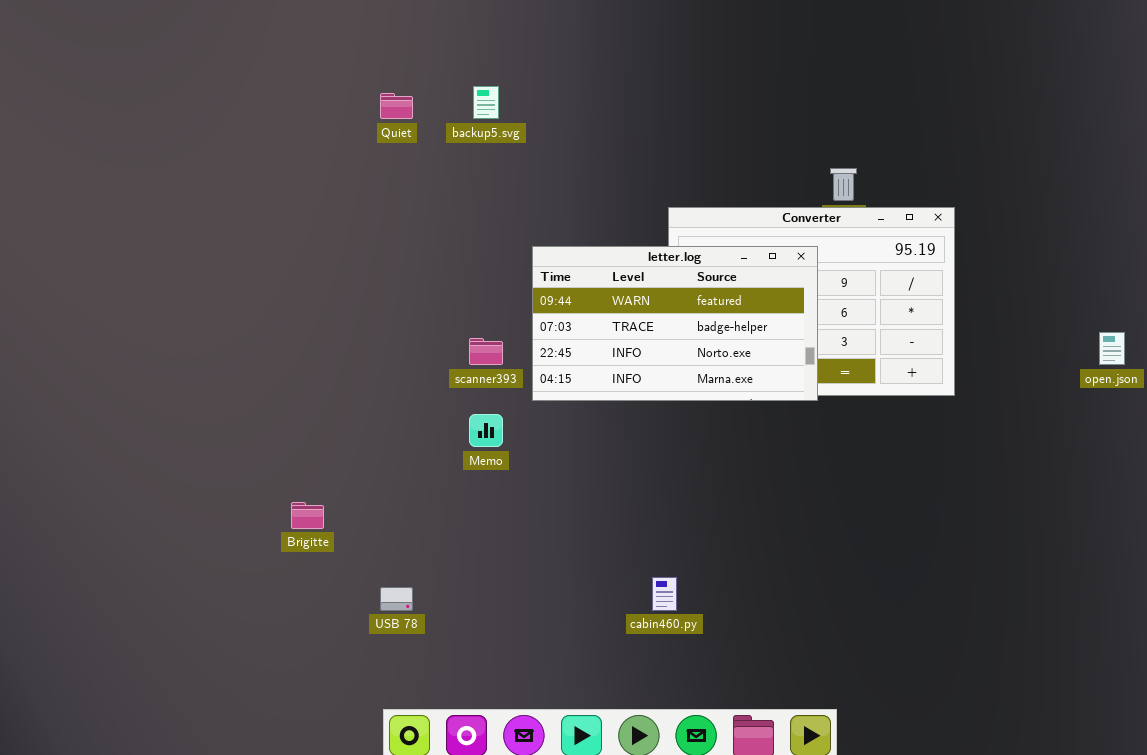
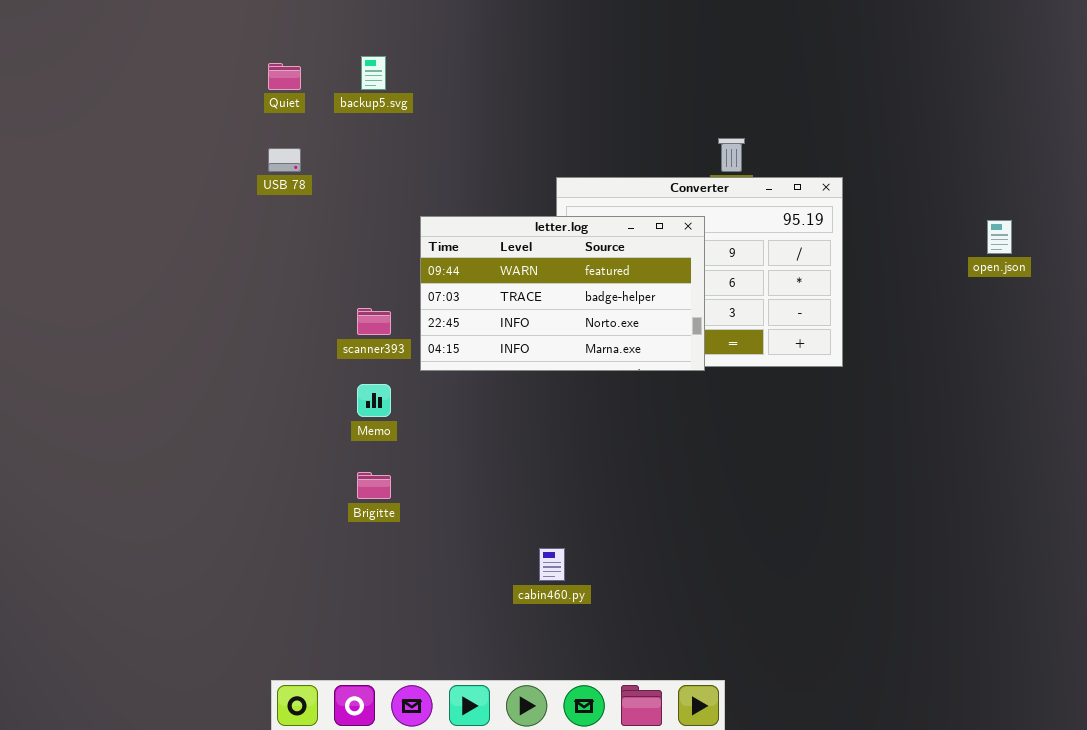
open.json: [1099,332,1125,365] -> [987,220,1012,254], moved
Brigitte: [291,502,324,529] -> [357,472,391,499], moved
USB 78: [380,587,413,611] -> [268,148,301,172], moved

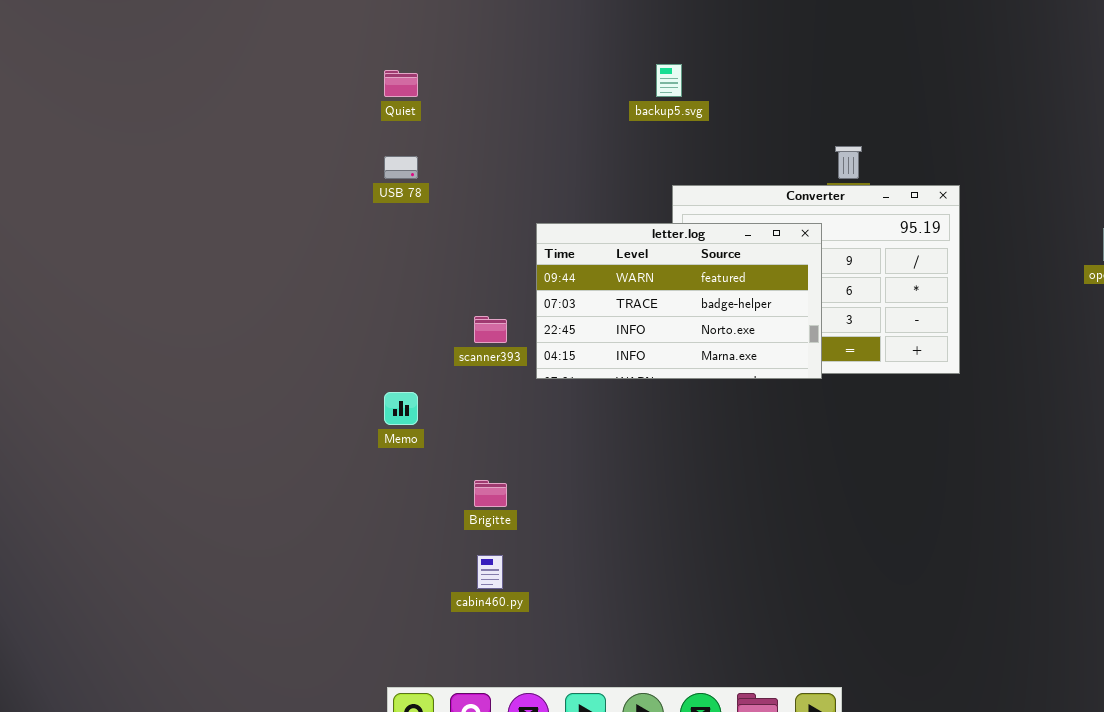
backup5.svg: [361,56,386,90] -> [656,64,682,97], moved
Memo: [357,384,391,417] -> [384,392,418,425], moved
cabin460.py: [539,548,565,581] -> [477,555,503,589], moved

